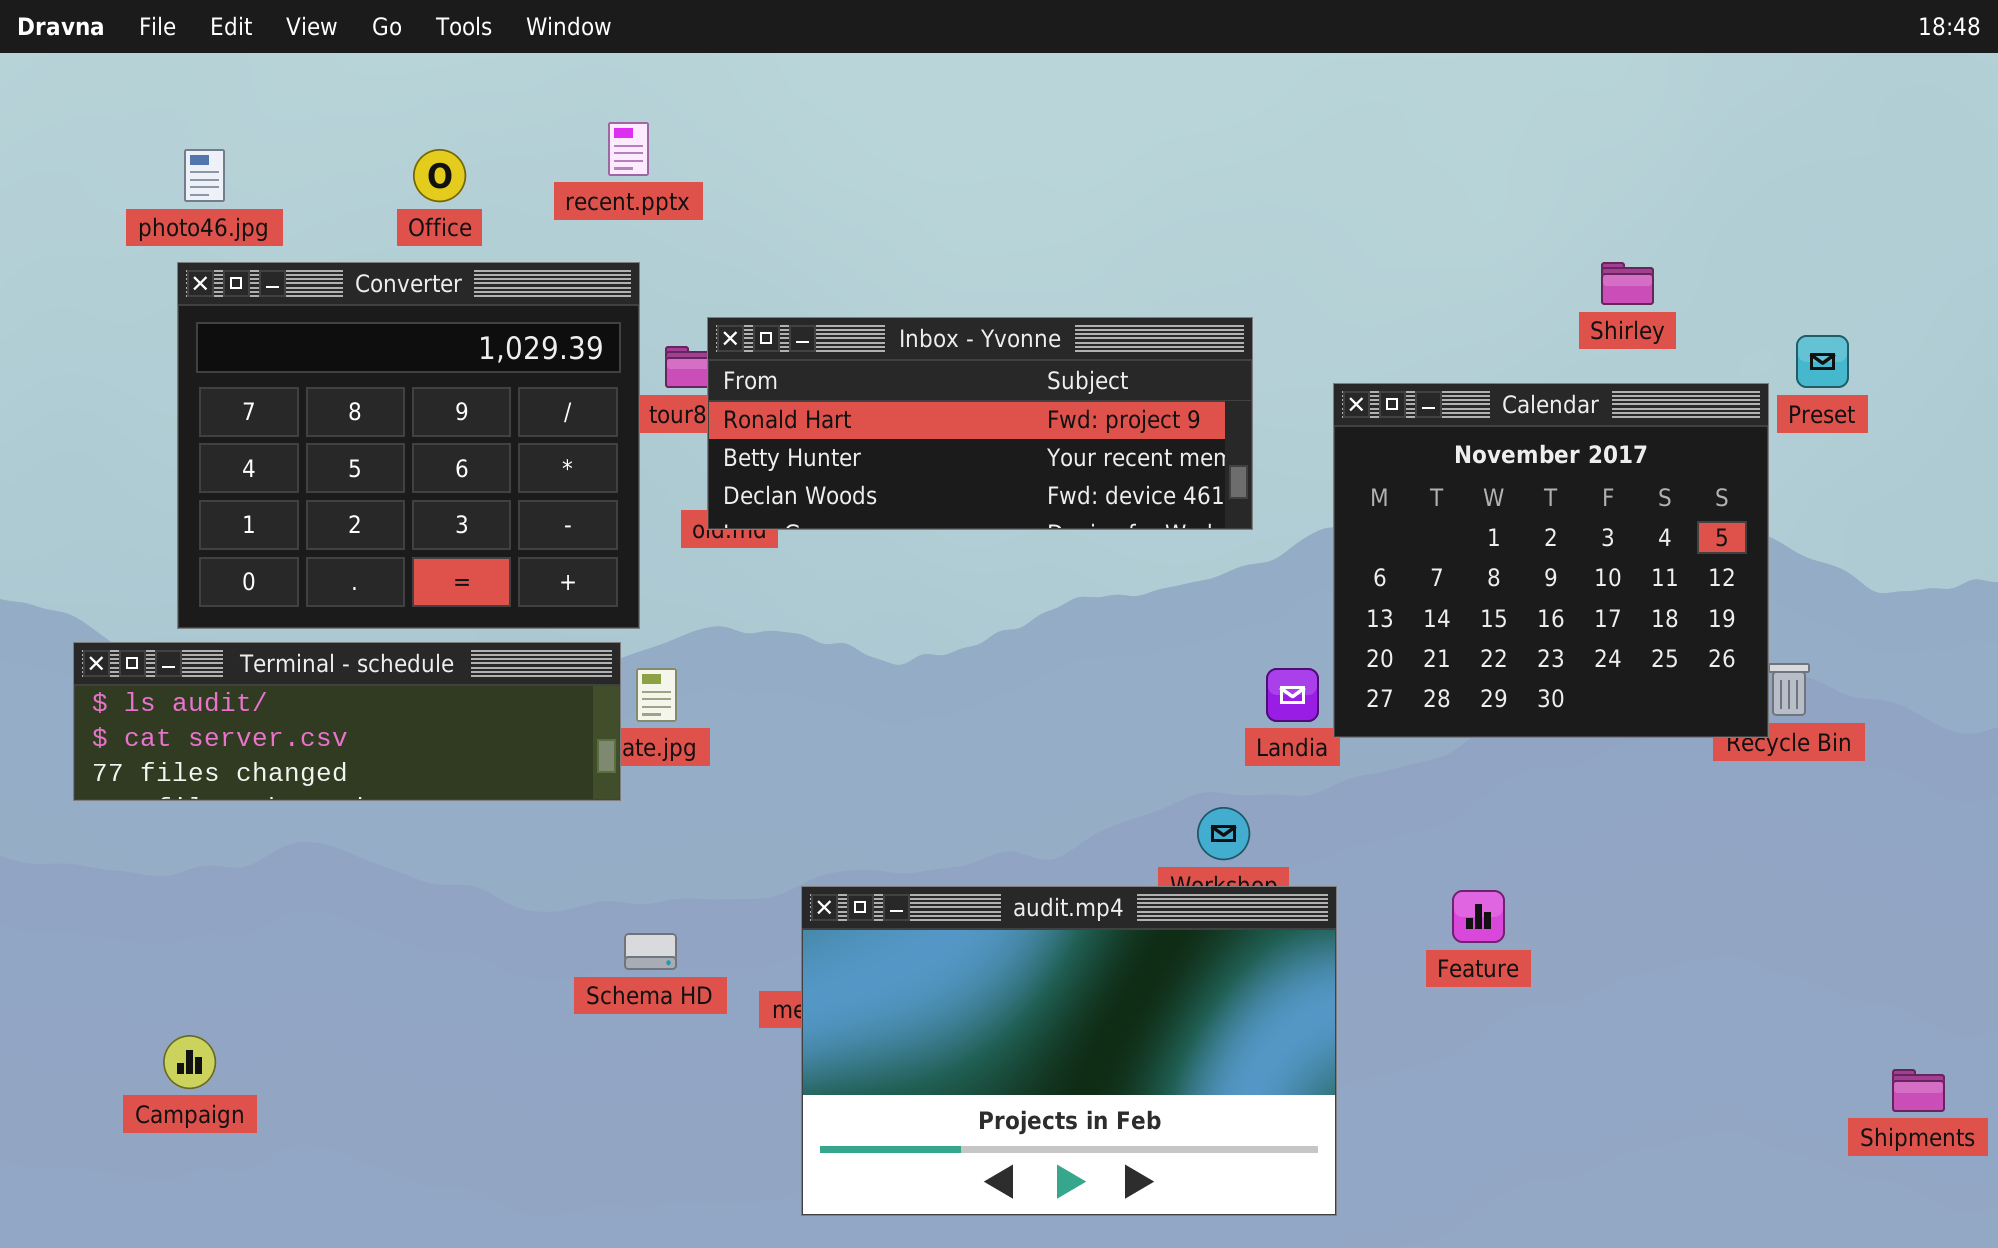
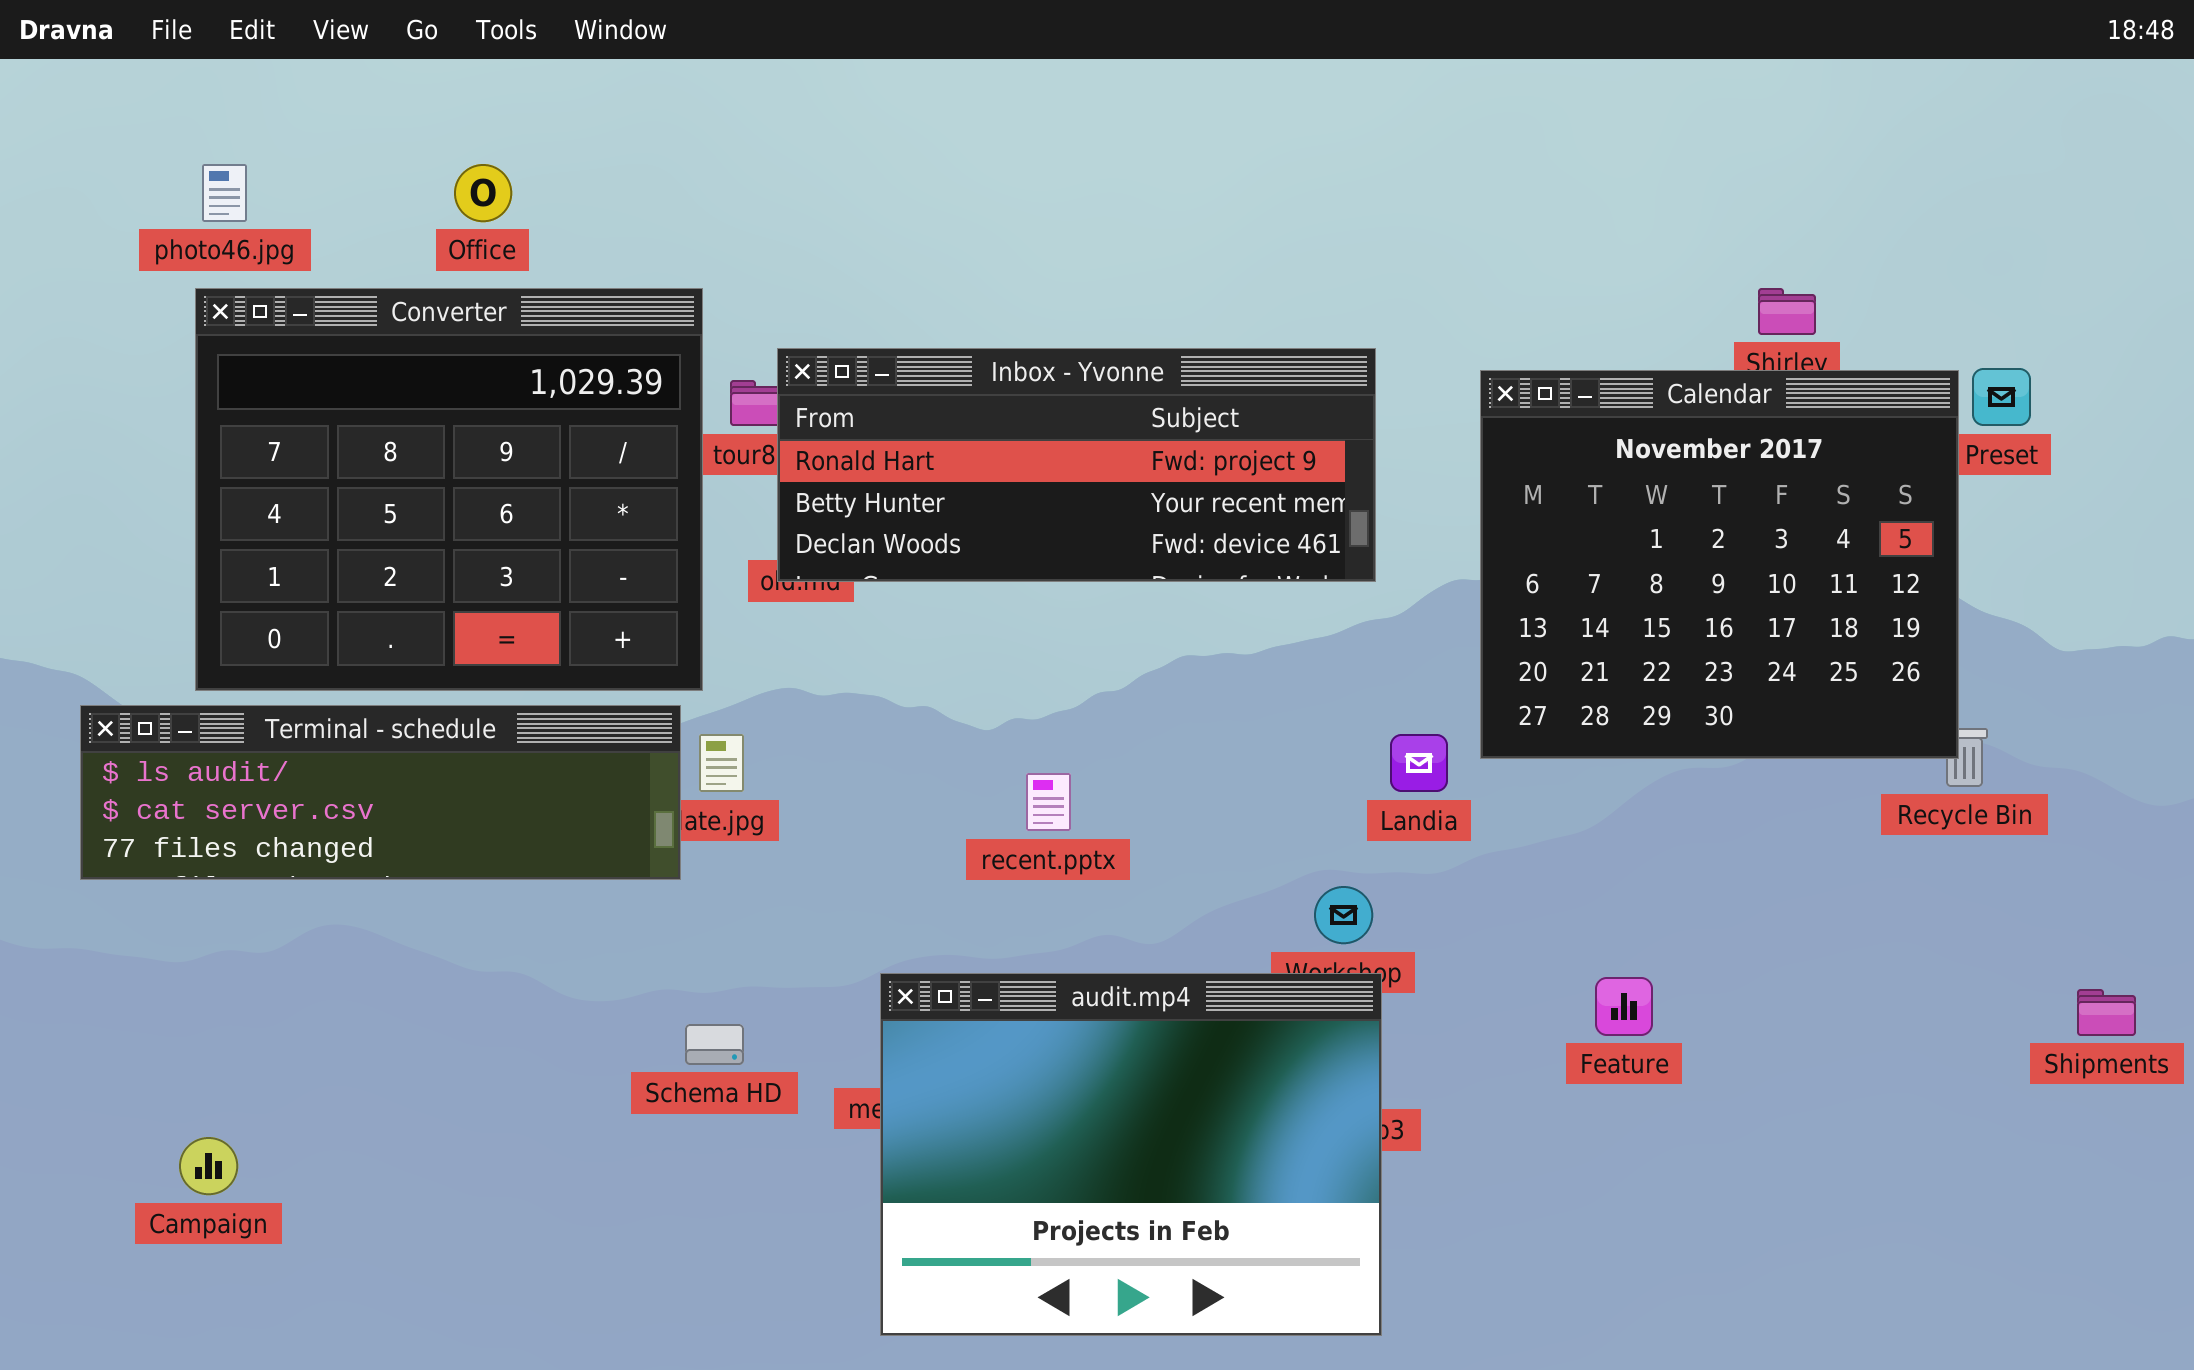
recent.pptx: [608,122,649,176] -> [1026,773,1071,831], moved
Calendar: [1333,383,1769,738] -> [1480,370,1959,759], moved
audit.mp4: [801,886,1337,1216] -> [880,973,1382,1336], resized
Shipments: [1892,1069,1945,1112] -> [2077,989,2136,1036], moved

